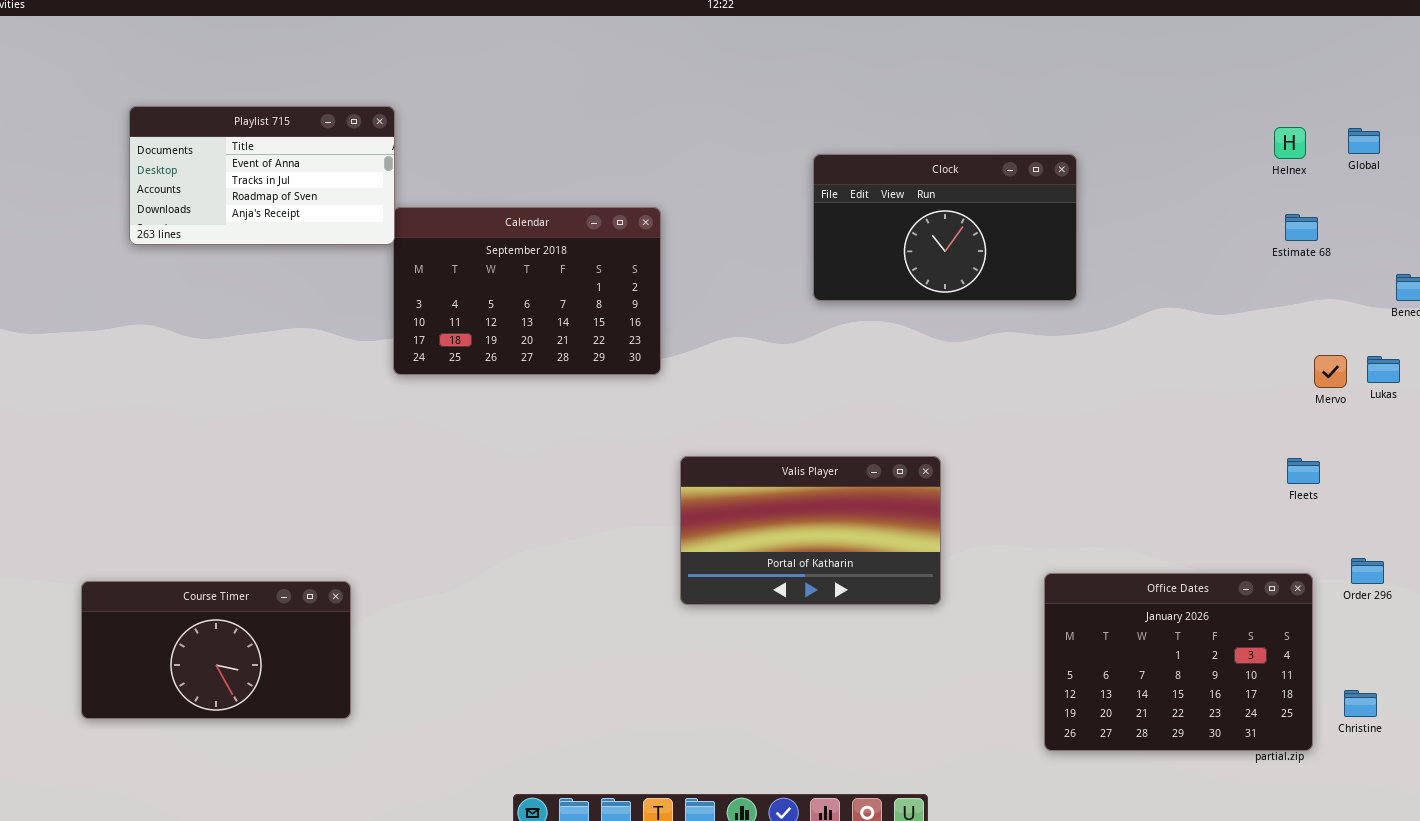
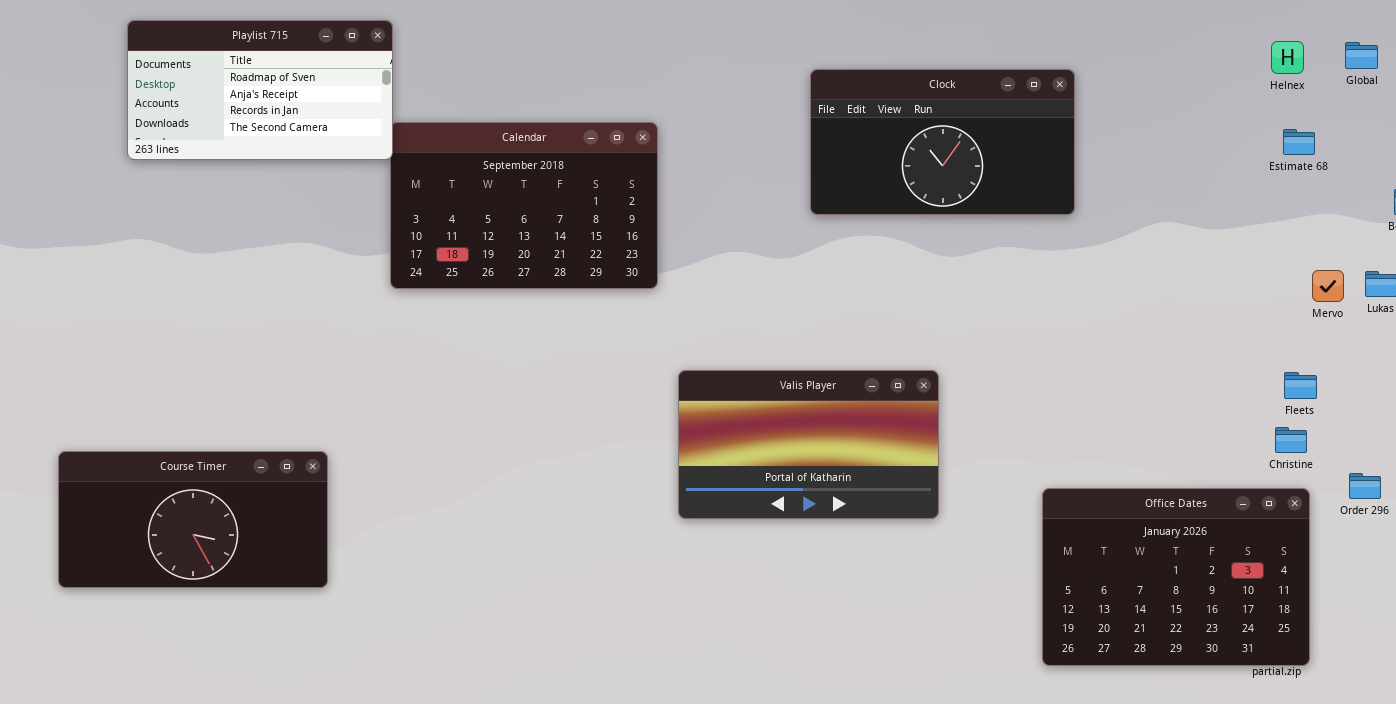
Playlist 715: [129,106,395,245] -> [127,20,393,160], scrolled down 2 rows
Course Timer: [81,581,351,719] -> [58,451,328,588], moved
Christine: [1344,690,1377,717] -> [1275,427,1307,453], moved

